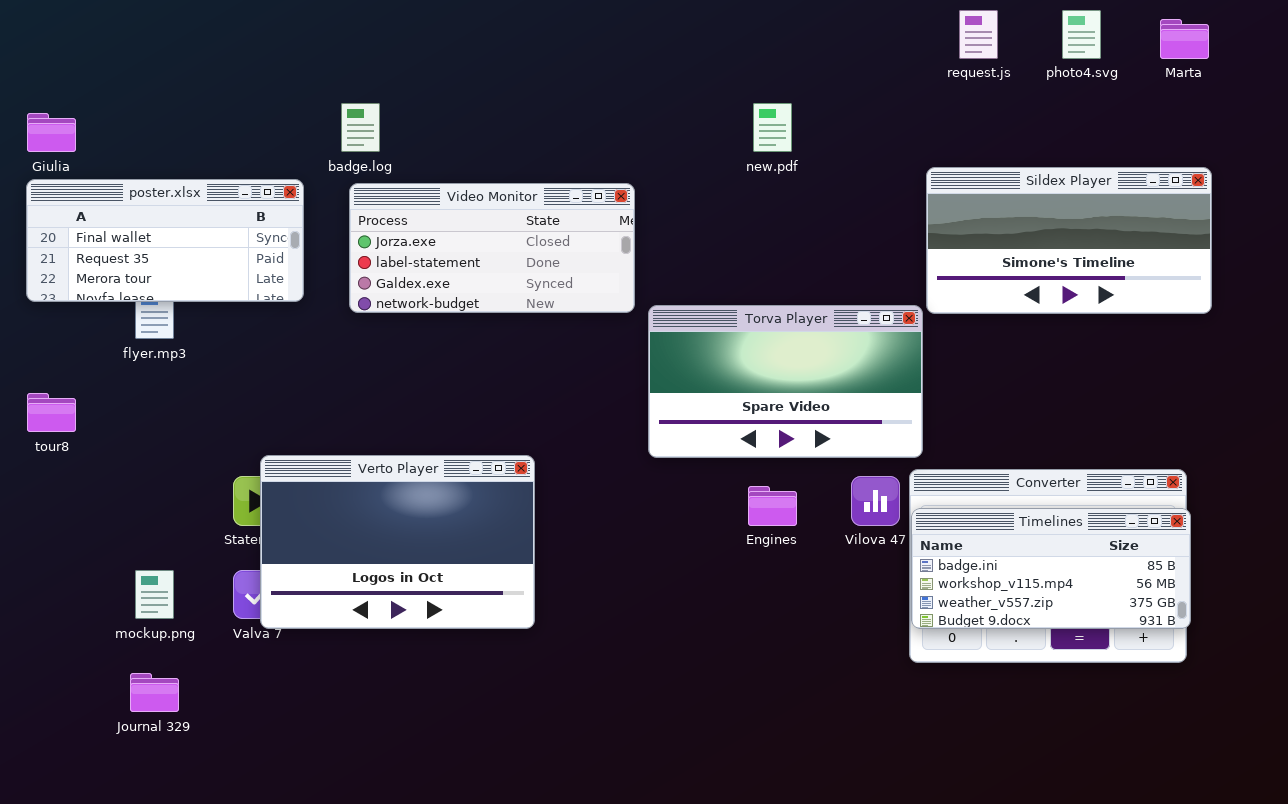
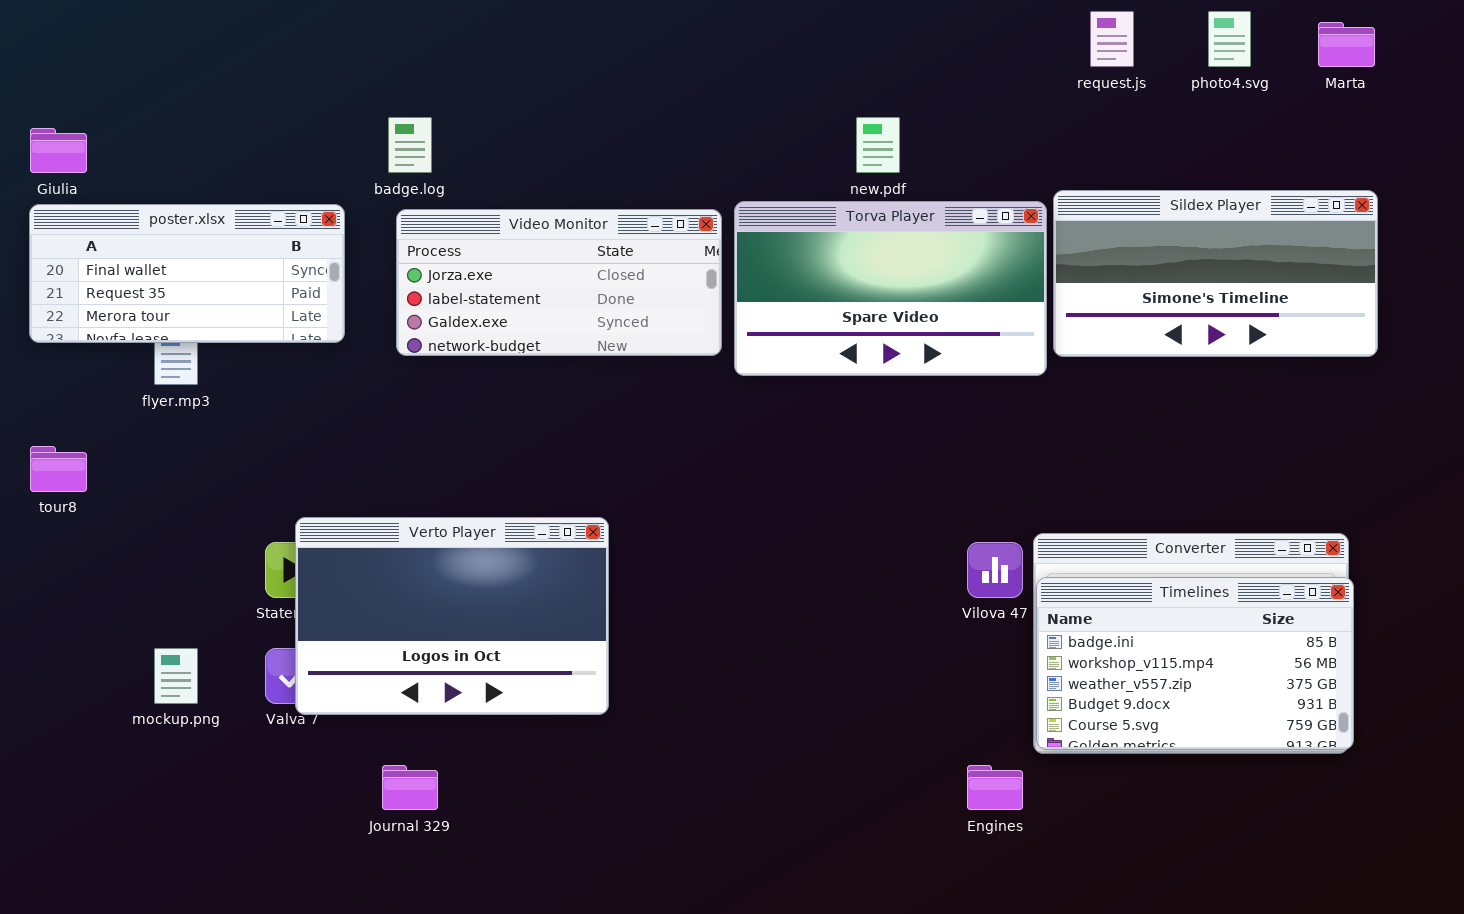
Torva Player: [648,305,923,458] -> [734,201,1047,376], moved
Engines: [748,486,797,526] -> [967,765,1023,810], moved
Timelines: [911,508,1191,629] -> [1036,577,1354,750], resized
Journal 329: [130,673,179,712] -> [382,765,438,810], moved

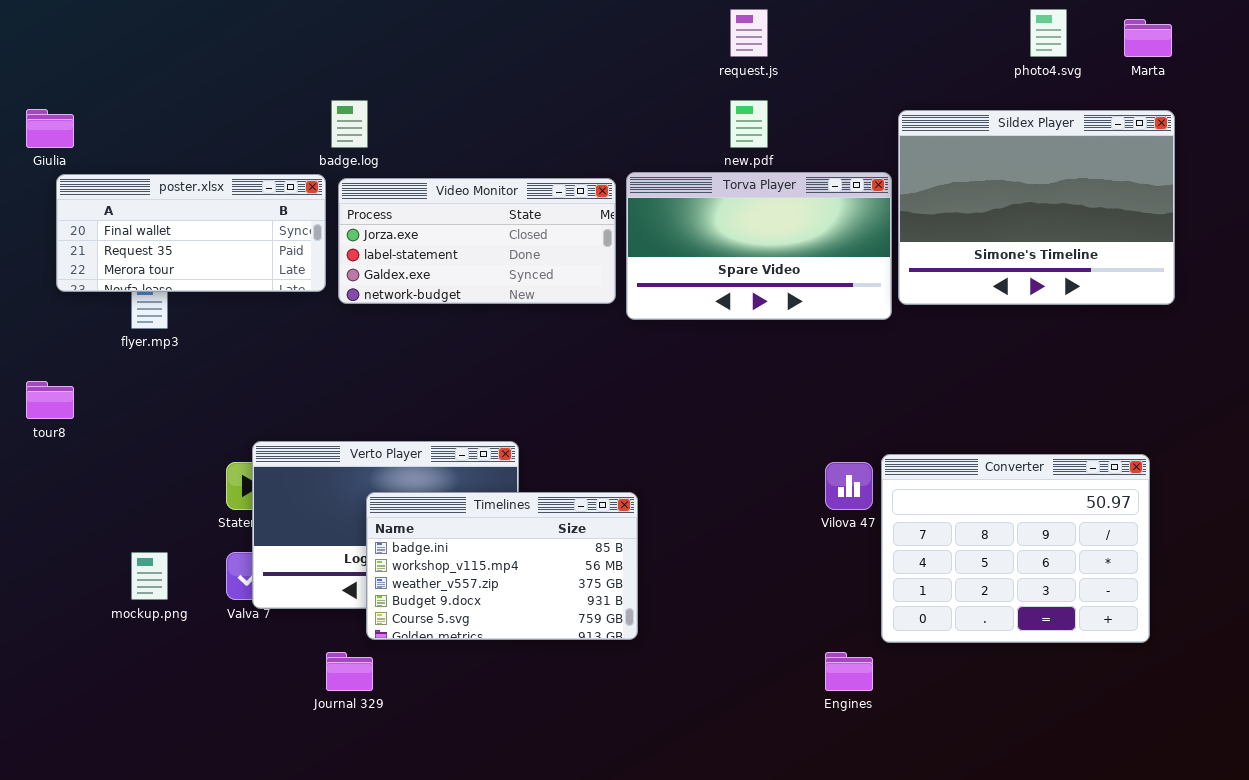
request.js: [1090,11,1134,67] -> [730,9,768,57], moved
Sildex Player: [1053,190,1378,357] -> [898,110,1175,305], resized
poster.xlsx: [29,204,345,343] -> [56,174,326,292], moved
Timelines: [1036,577,1354,750] -> [366,492,638,640], moved

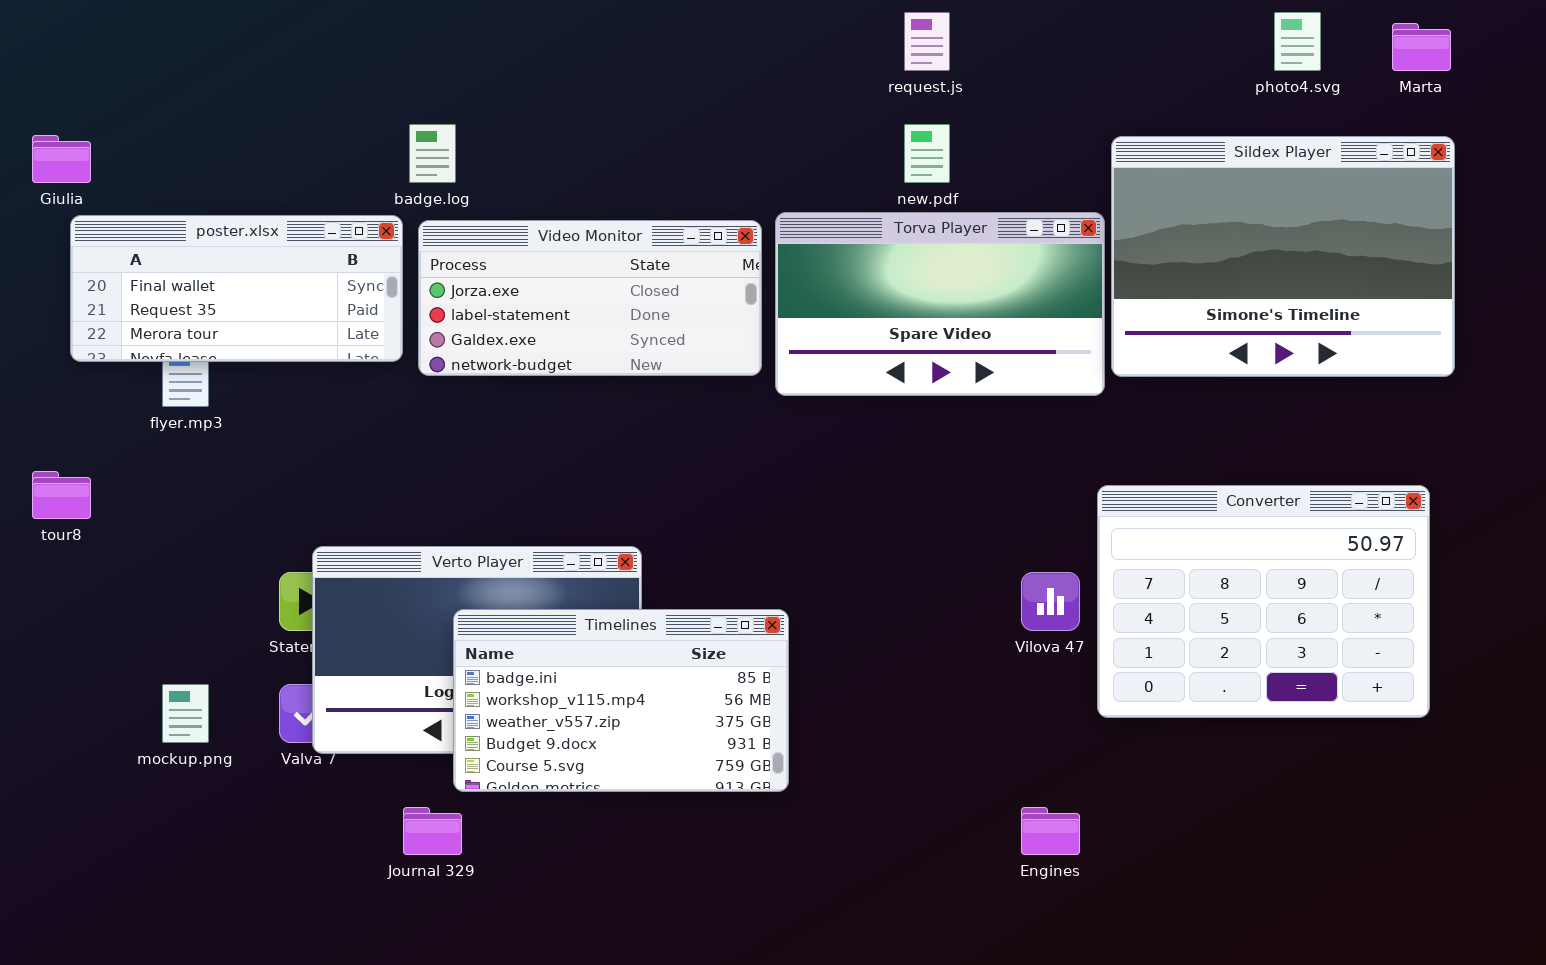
Converter: [881,454,1150,643] -> [1097,485,1430,718], moved

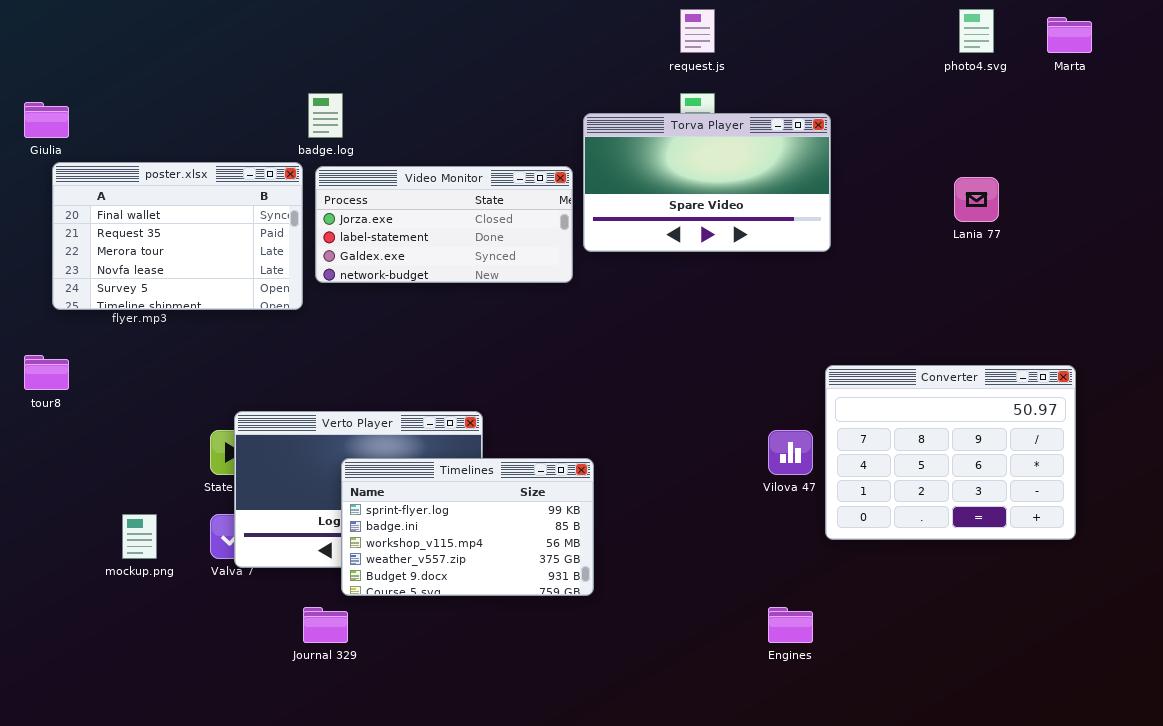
Sildex Player: [1111,136,1455,377] -> none, closed
Torva Player: [775,212,1105,396] -> [583,113,831,252], moved
poster.xlsx: [70,215,403,362] -> [52,162,303,310], resized
Timelines: [453,609,789,792] -> [341,458,594,596], scrolled up 1 row

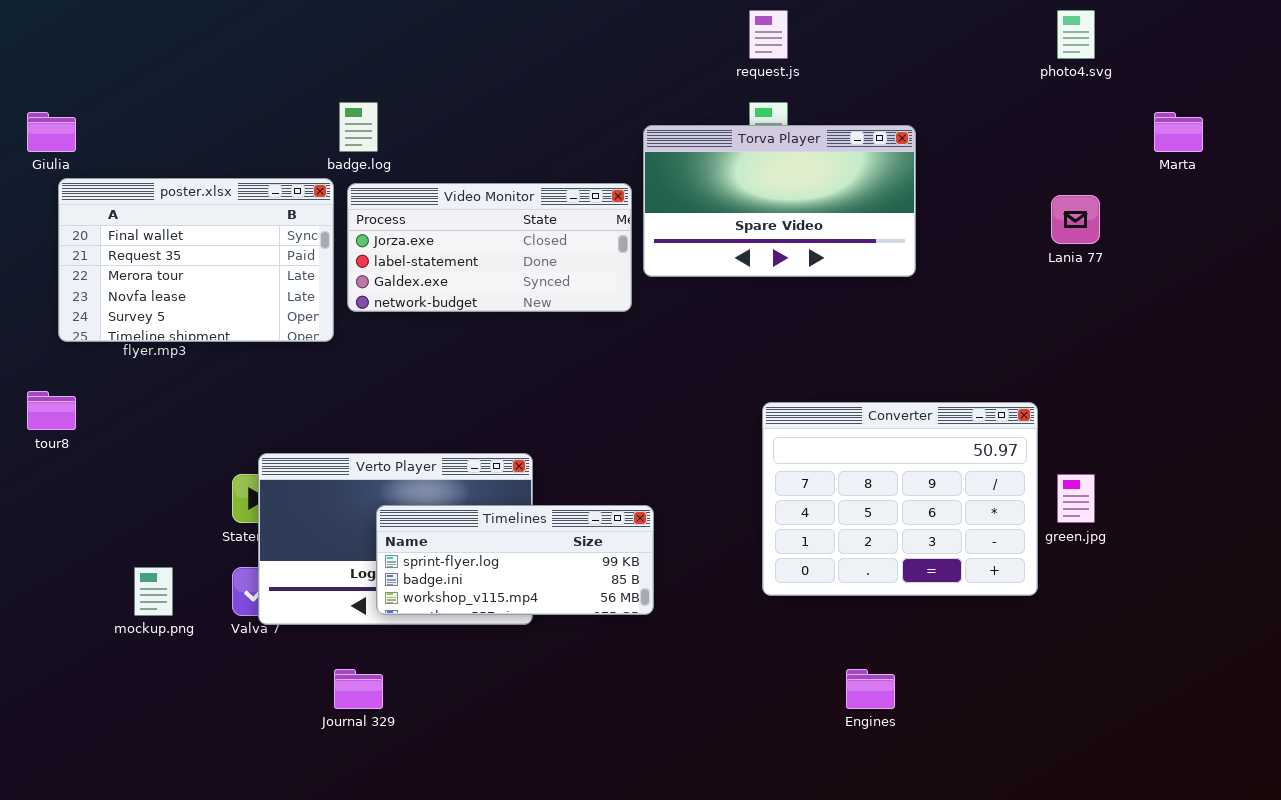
Marta: [1047,17,1092,53] -> [1154,112,1203,152], moved
Converter: [825,365,1076,540] -> [762,402,1038,596], moved
Timelines: [341,458,594,596] -> [376,505,654,615], resized

